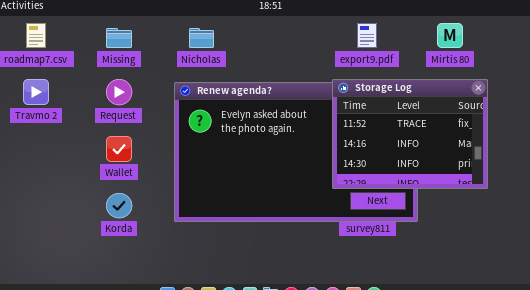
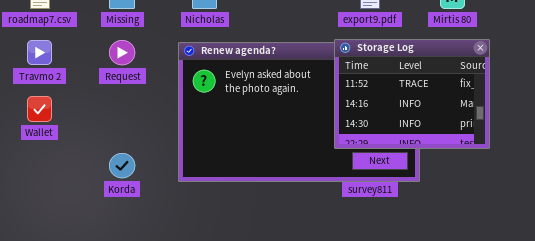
Wallet: [106,136,132,162] -> [27,96,52,122], moved

